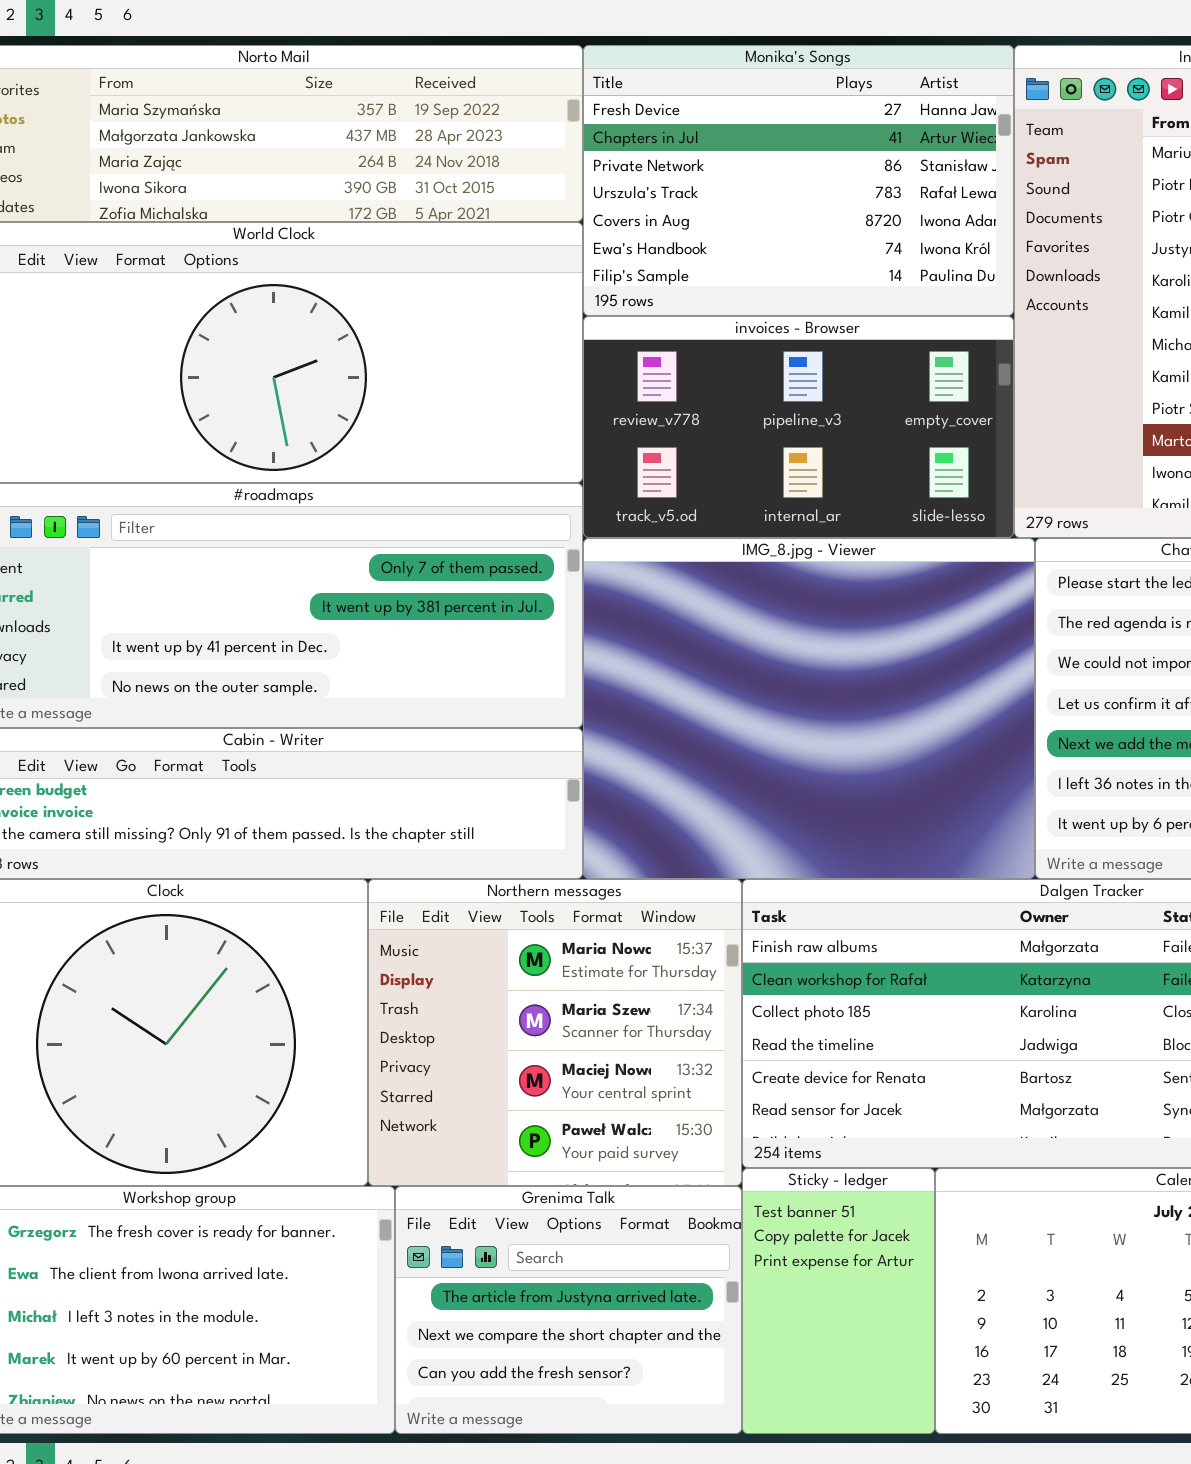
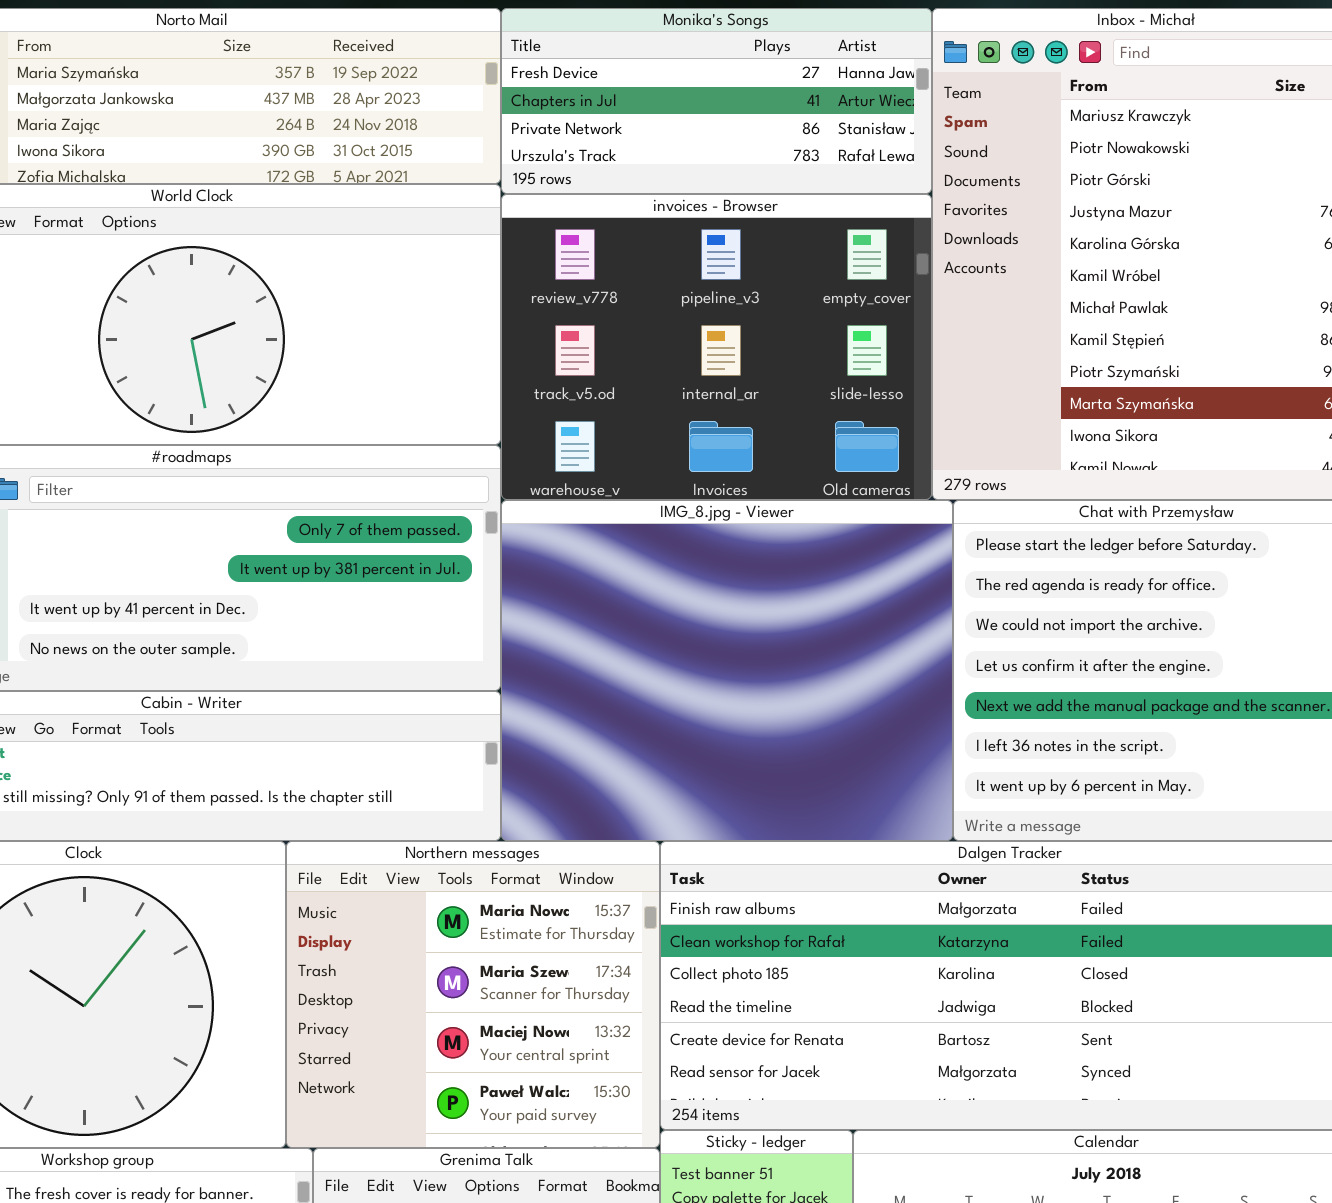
Monika's Songs: [583,45,1014,316] -> [501,8,932,194], resized
invoices - Browser: [583,316,1014,538] -> [501,194,932,500], resized

